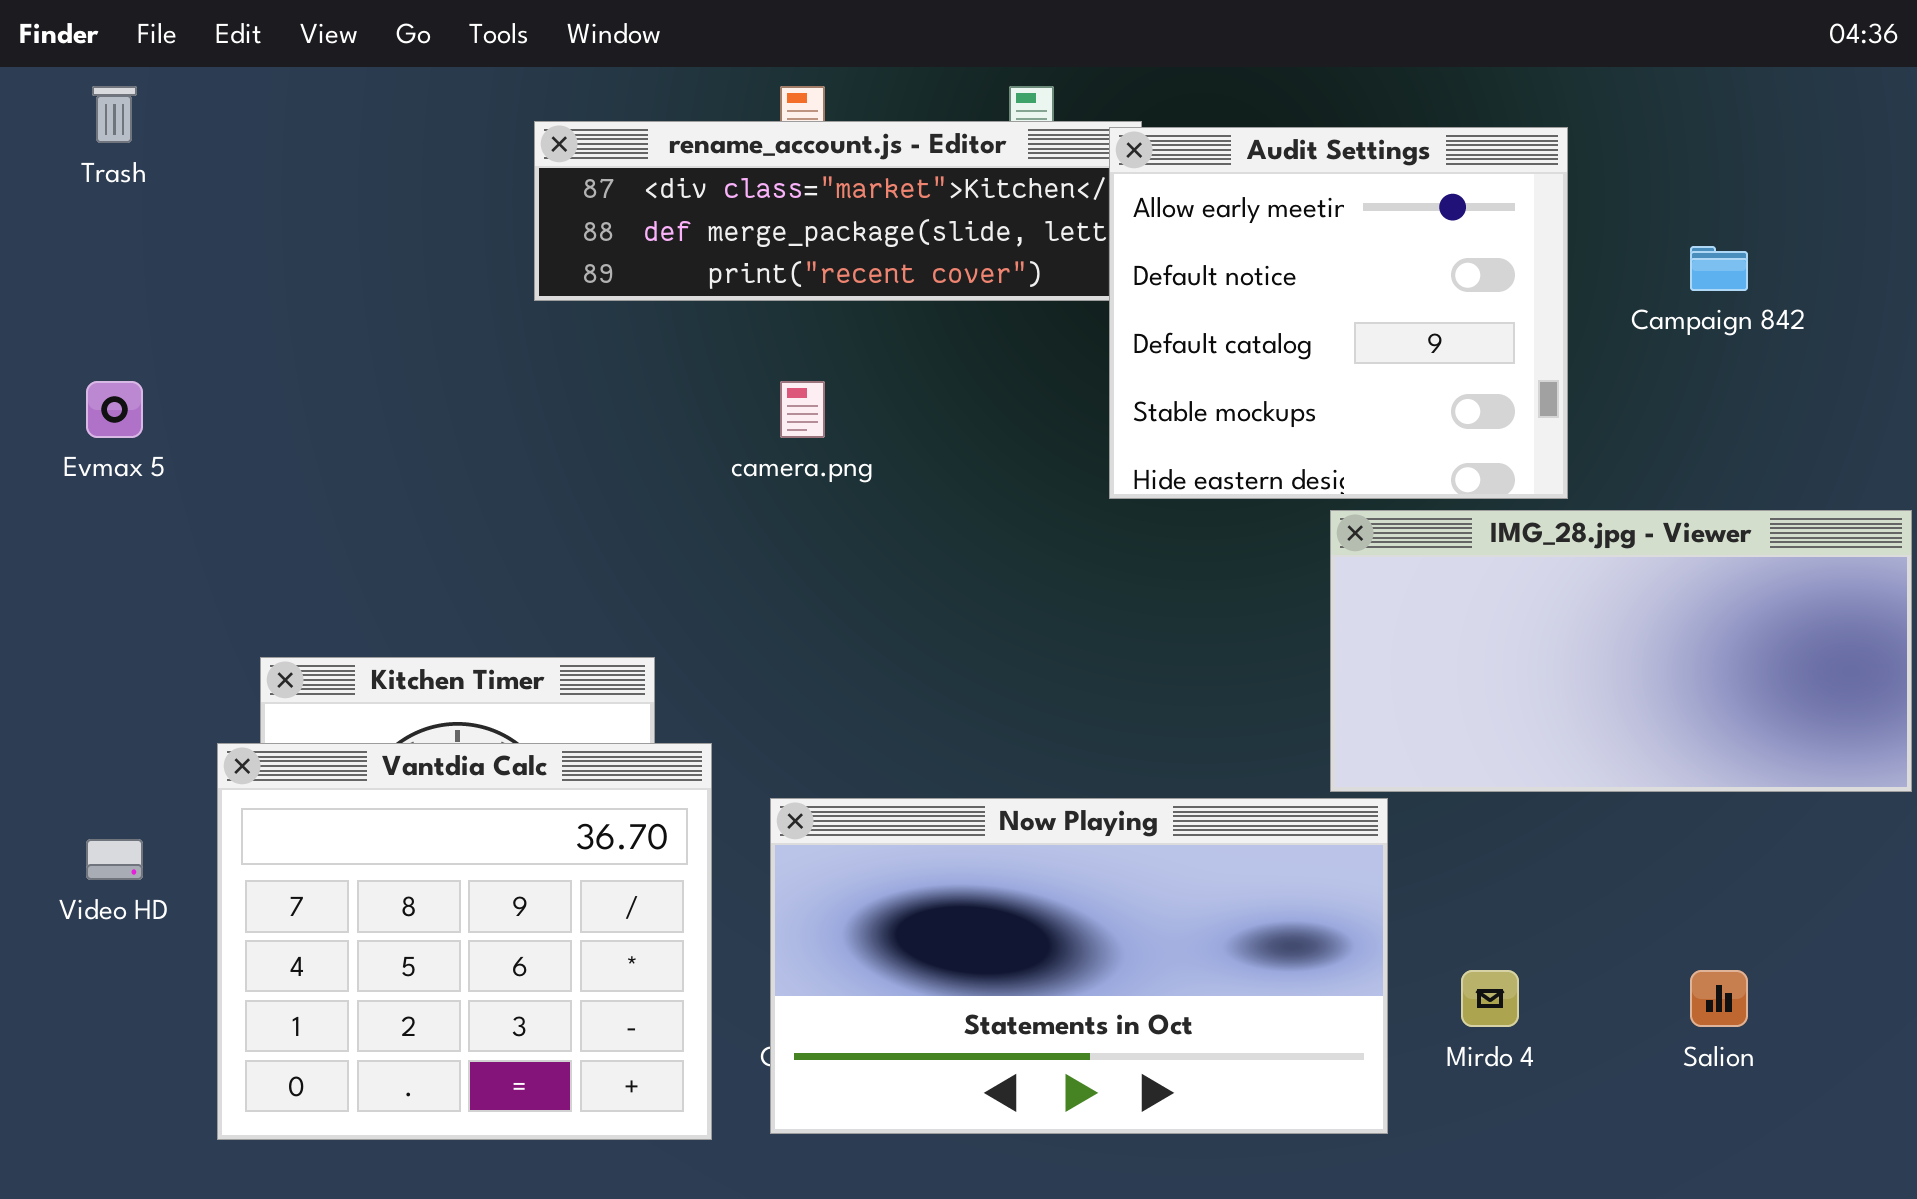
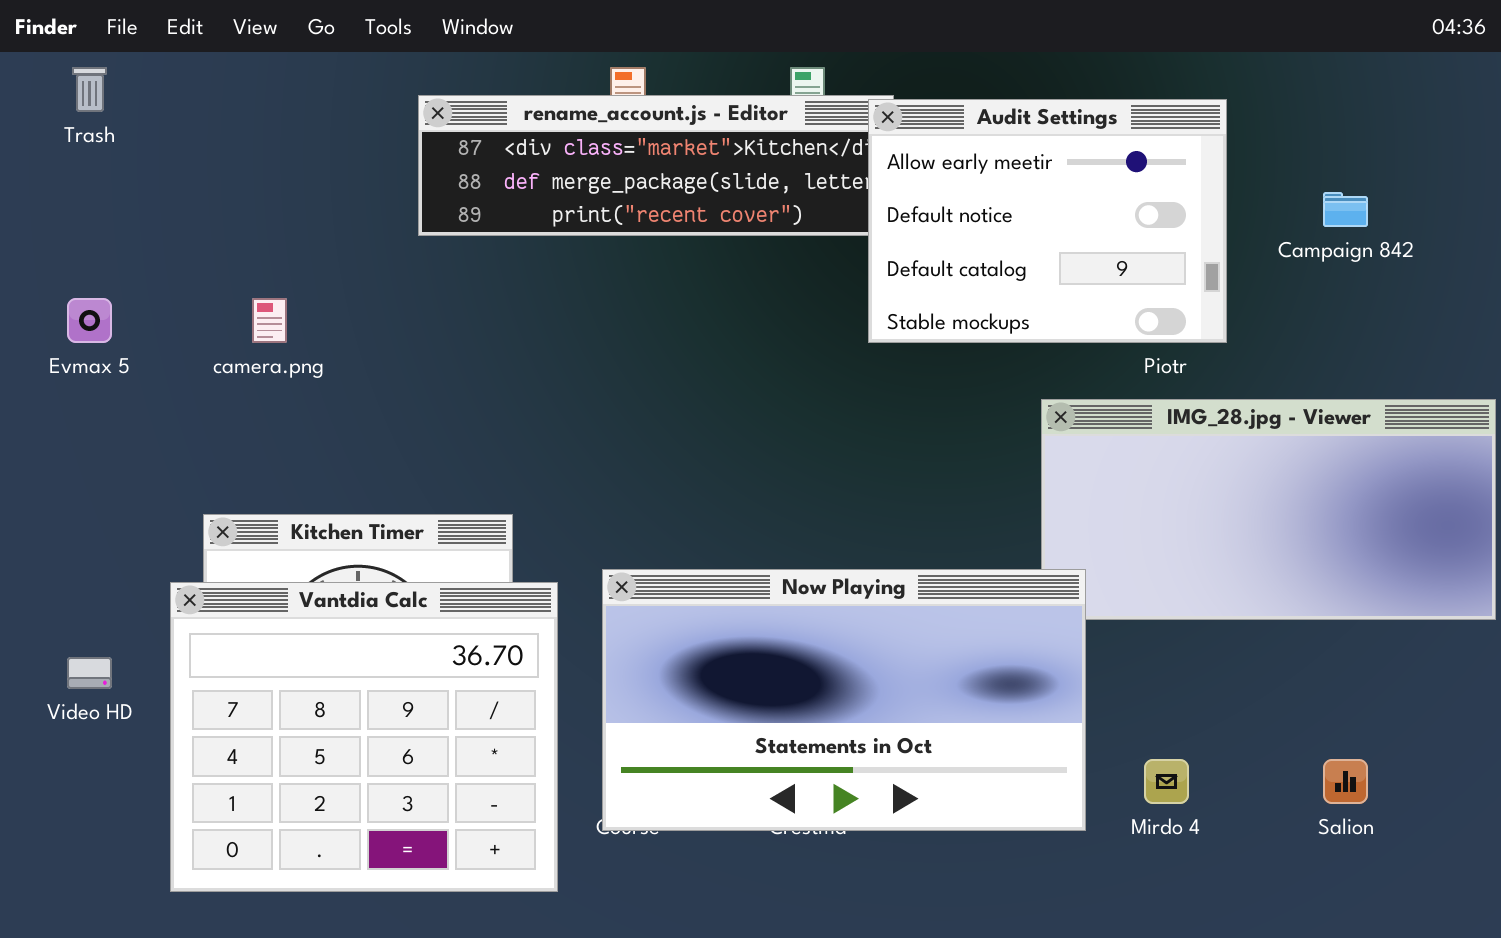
Audit Settings: [1109,127,1568,499] -> [868,99,1227,343], resized
camera.png: [780,381,825,438] -> [252,298,287,343], moved
Now Playing: [770,798,1388,1134] -> [602,569,1086,831], moved

